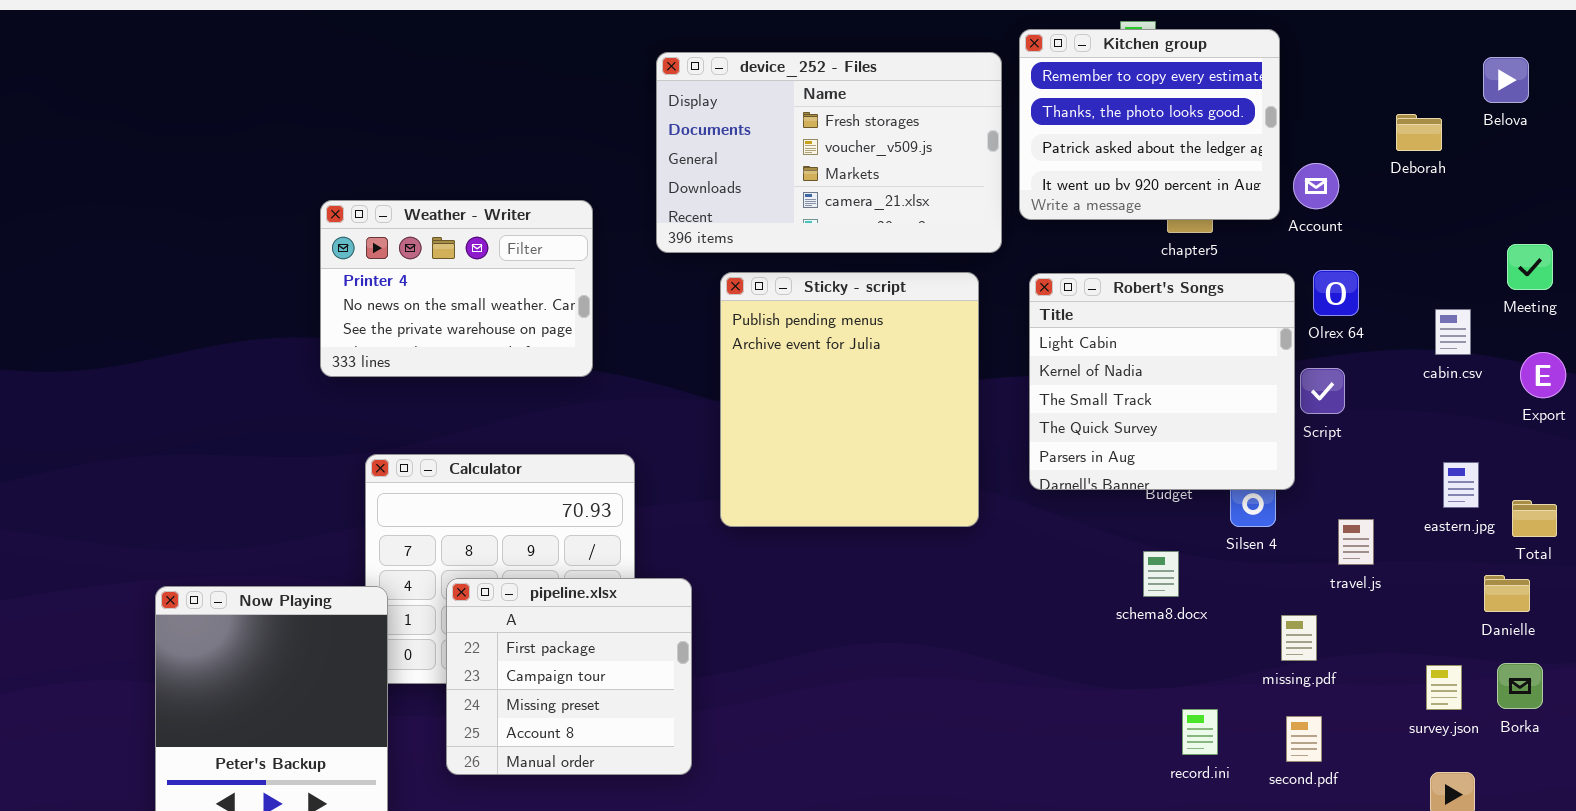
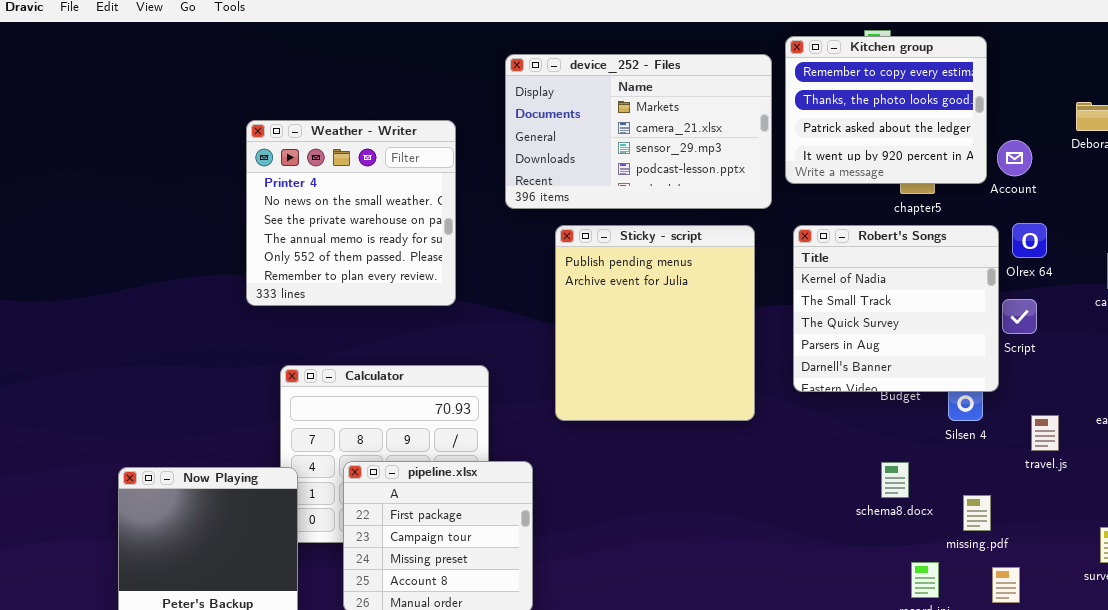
device_252 - Files: [656,52,1002,253] -> [505,54,772,209], scrolled down 2 rows
Weather - Writer: [320,200,593,377] -> [246,120,456,306], resized
Robert's Songs: [1029,273,1295,490] -> [793,225,999,392], scrolled down 1 row
schema8.docx: [1143,551,1179,597] -> [881,462,909,498], moved
missing.pdf: [1281,615,1317,661] -> [963,495,991,531], moved

